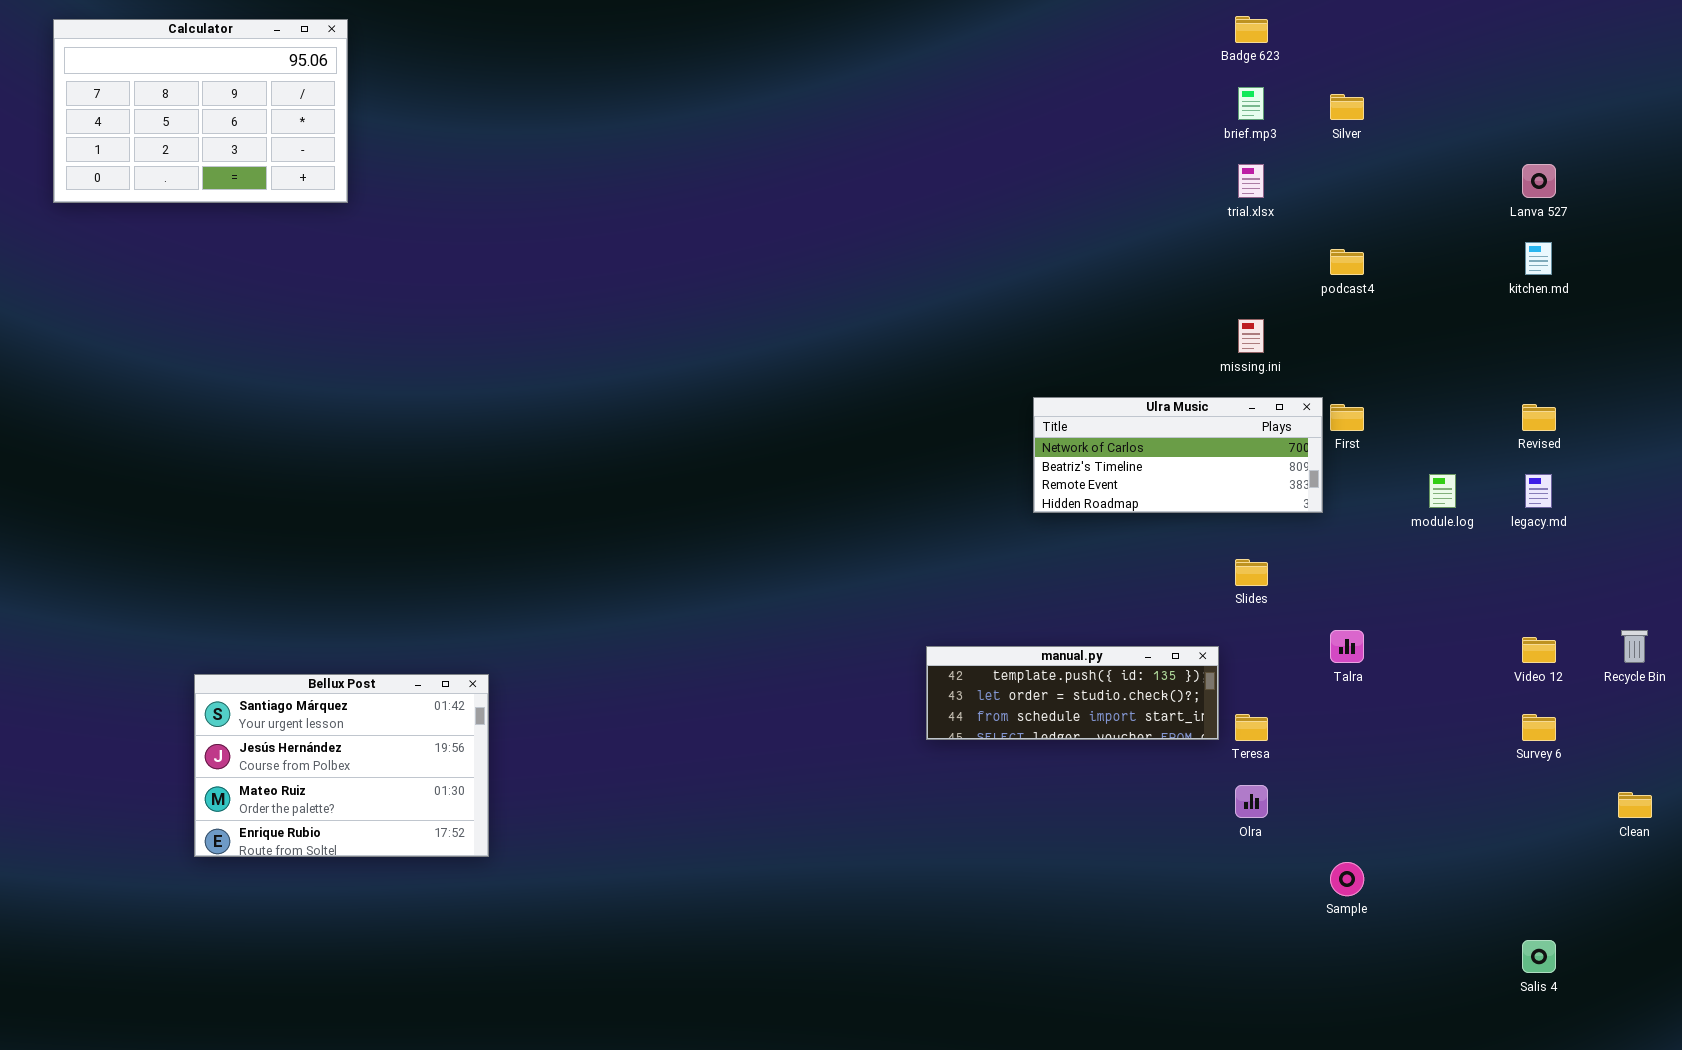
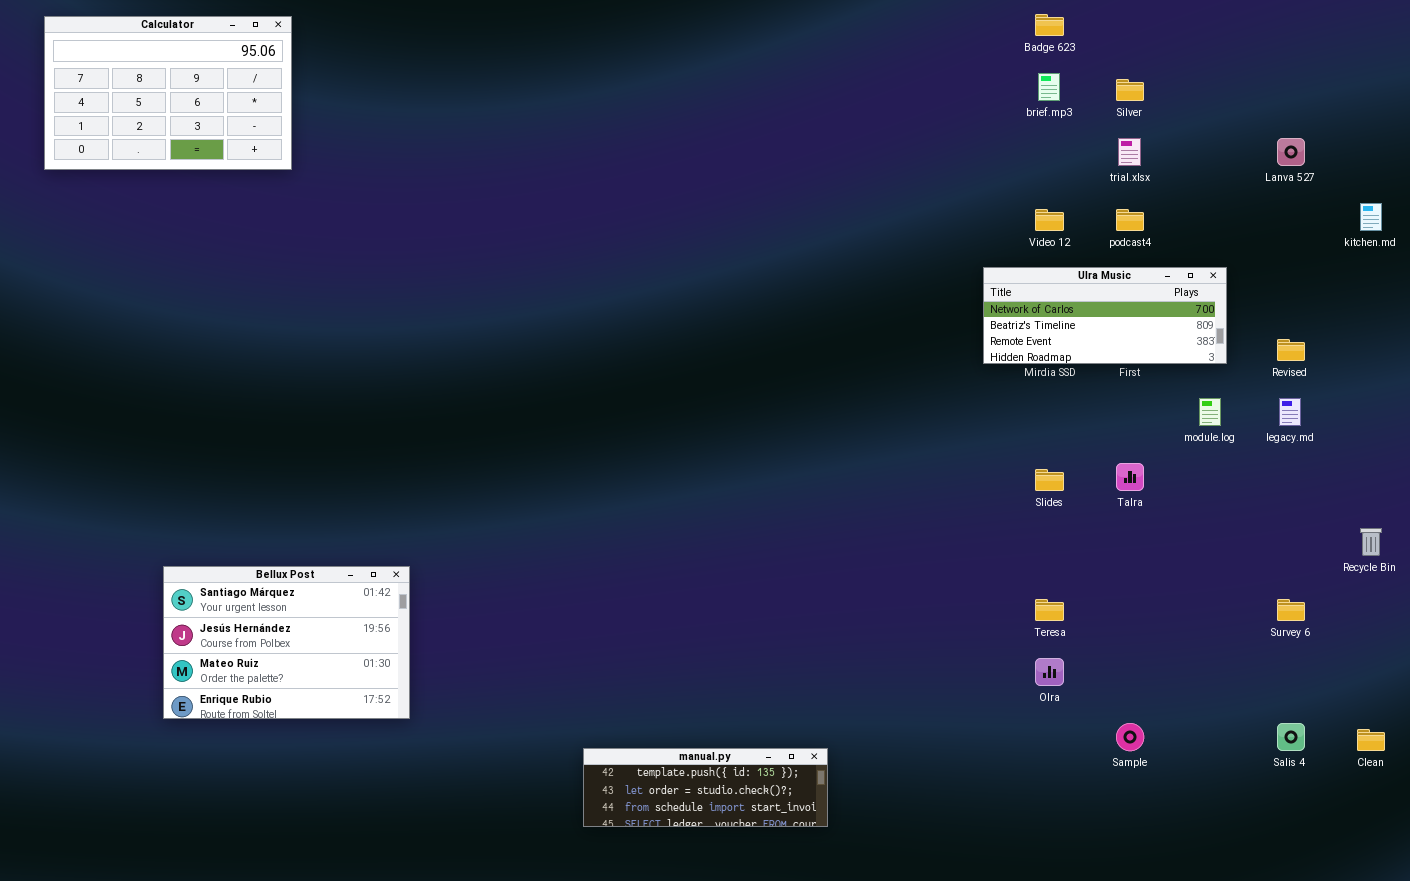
trial.xlsx: [1238,164,1264,198] -> [1118,138,1141,166], moved
kitchen.md: [1525,242,1552,275] -> [1360,203,1382,231], moved
Ulra Music: [1033,397,1323,513] -> [983,267,1227,364], moved
Talra: [1330,630,1364,663] -> [1116,463,1144,491], moved
Video 12: [1522,637,1556,663] -> [1035,209,1064,231], moved
manual.py: [926,646,1219,740] -> [583,748,828,827], moved
Clean: [1618,792,1652,818] -> [1357,729,1385,751], moved
Salis 4: [1522,940,1556,973] -> [1277,723,1305,751], moved

